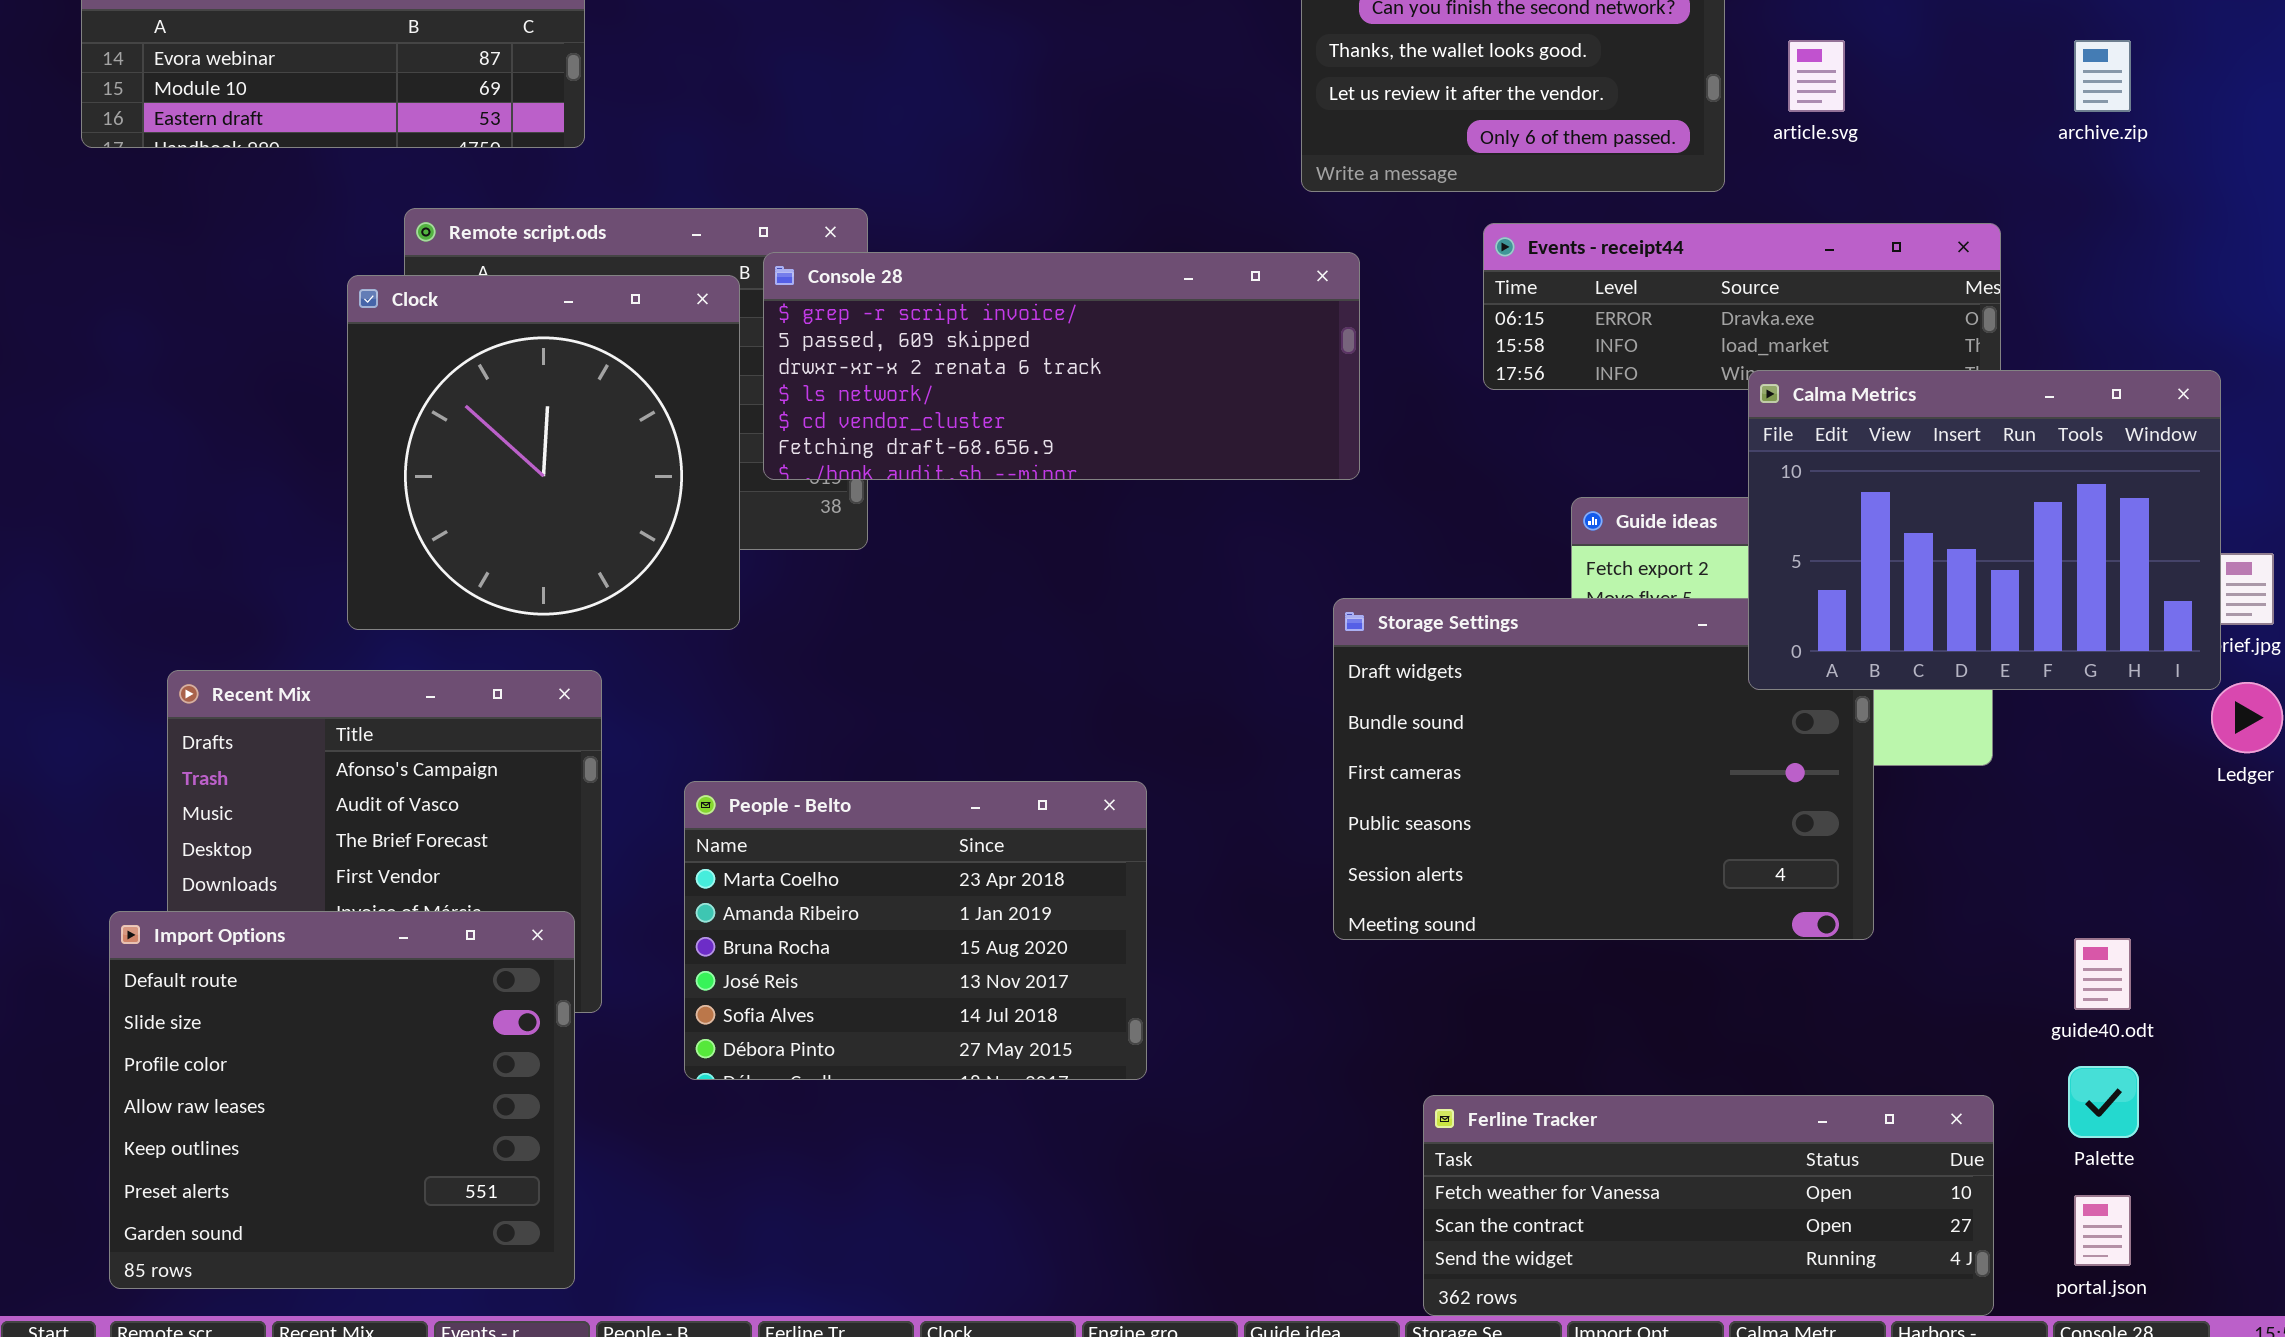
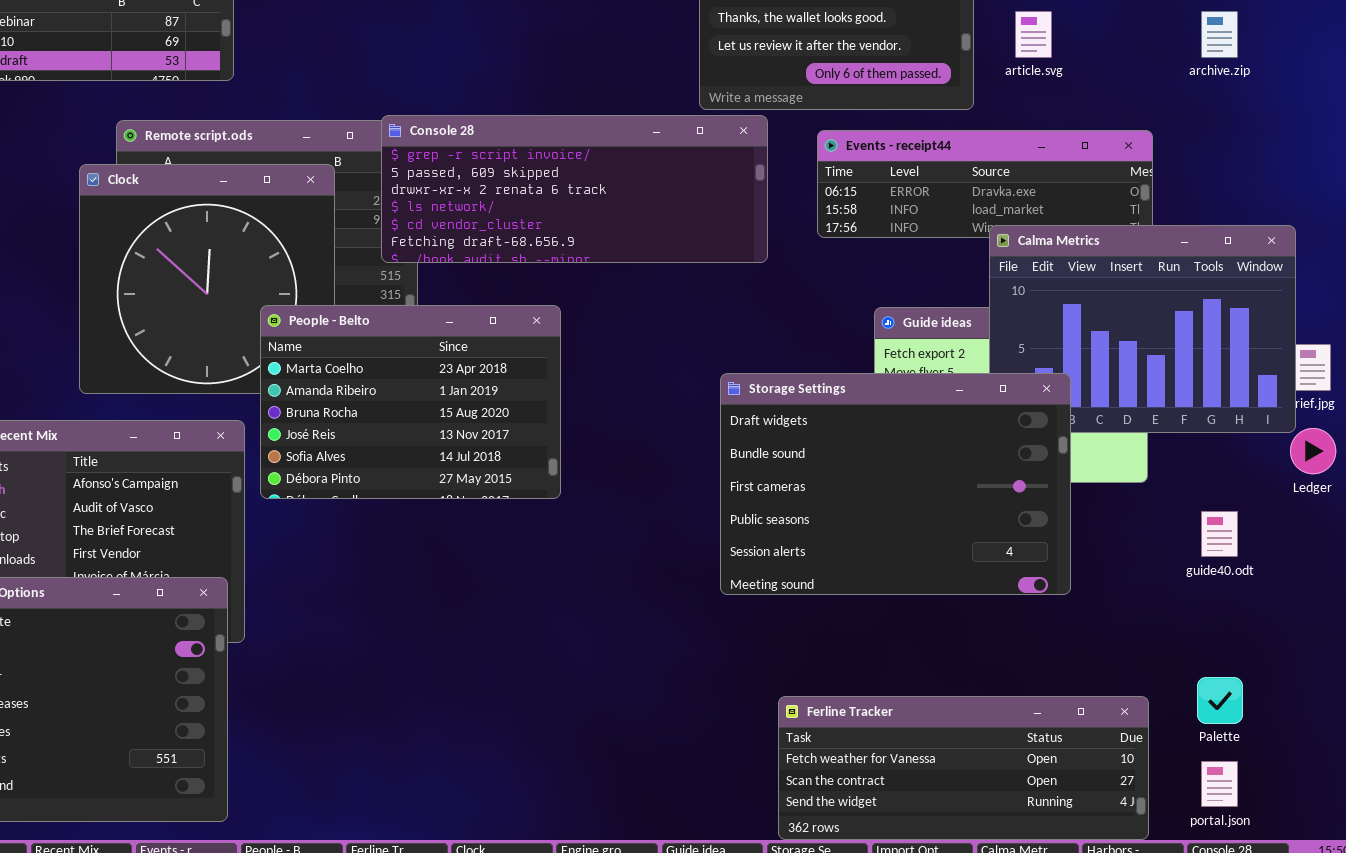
Console 28: [763,252,1360,480] -> [381,115,768,263], moved
Storage Settings: [1333,598,1874,940] -> [720,373,1071,595], raised
People - Belto: [684,781,1147,1080] -> [260,305,561,499], moved
guide40.odt: [2074,938,2131,1010] -> [1201,511,1238,557], moved

